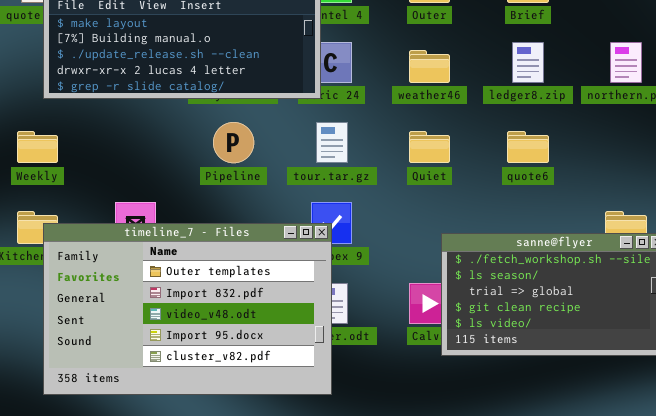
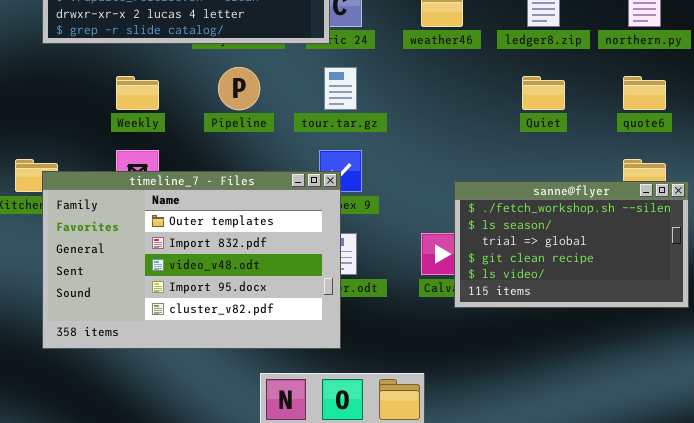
Weekly: [17,131,58,163] -> [116,76,159,110], moved
Quiet: [409,131,450,163] -> [522,76,565,110], moved
quote6: [507,131,549,163] -> [623,76,666,110], moved

